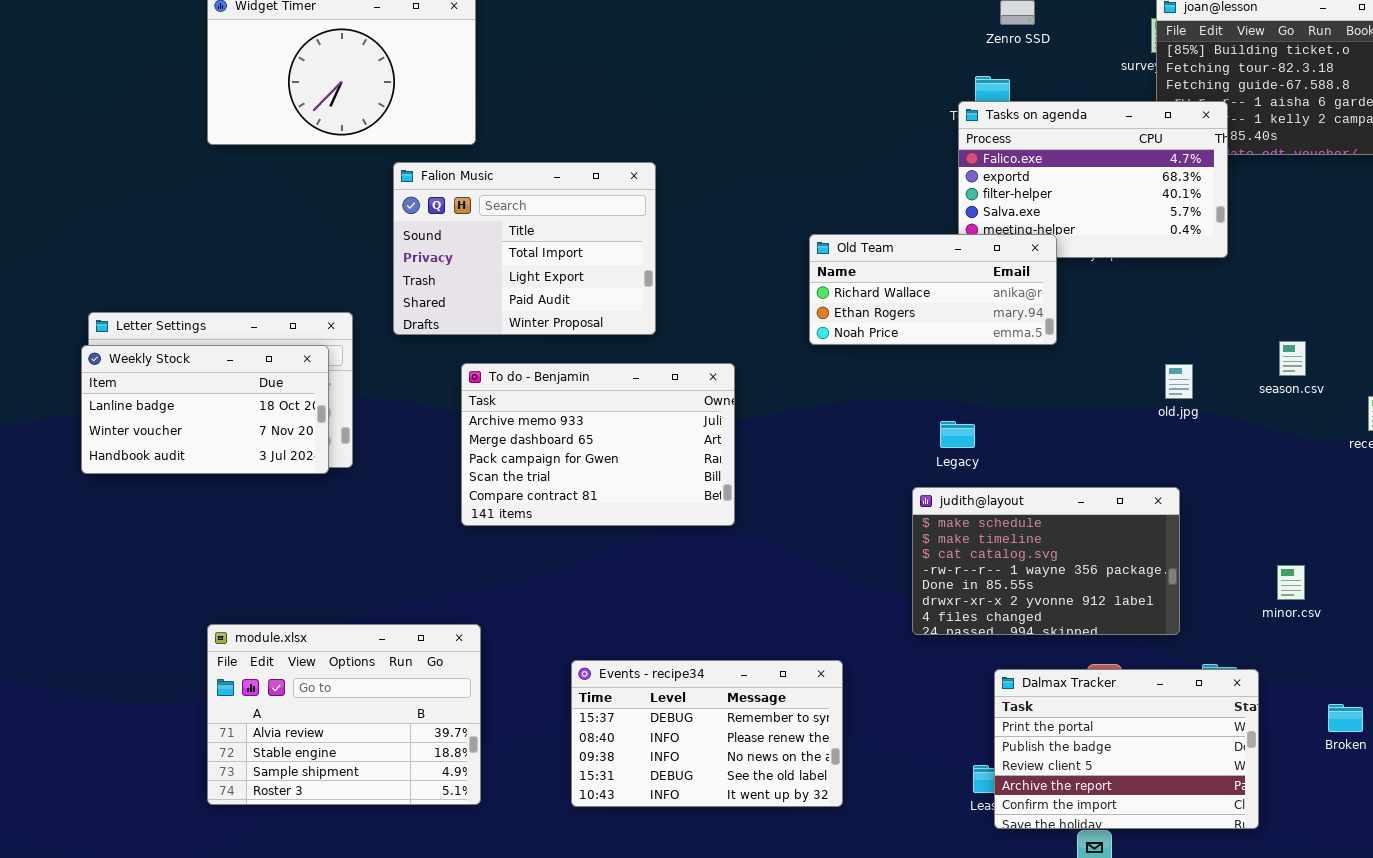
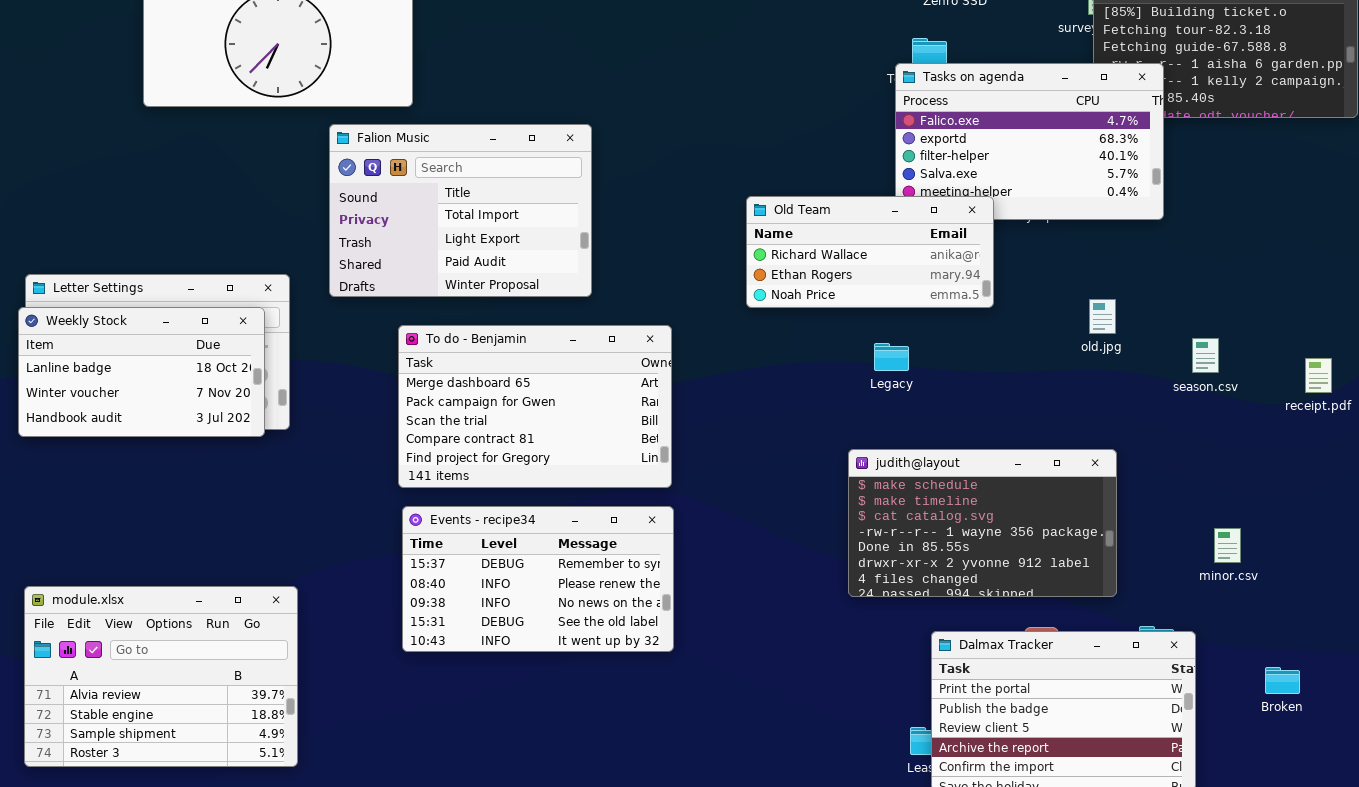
season.csv: [1279,341,1306,376] -> [1192,338,1219,373], moved
To do - Benjamin: [461,363,735,526] -> [398,325,672,488], scrolled down 1 row
old.jpg: [1165,364,1193,399] -> [1089,299,1116,334], moved
Legacy: [940,421,975,448] -> [874,343,909,371], moved
module.xlsx: [207,624,481,805] -> [24,586,298,767], moved
Events - recipe34: [571,660,843,807] -> [402,506,674,652], moved

